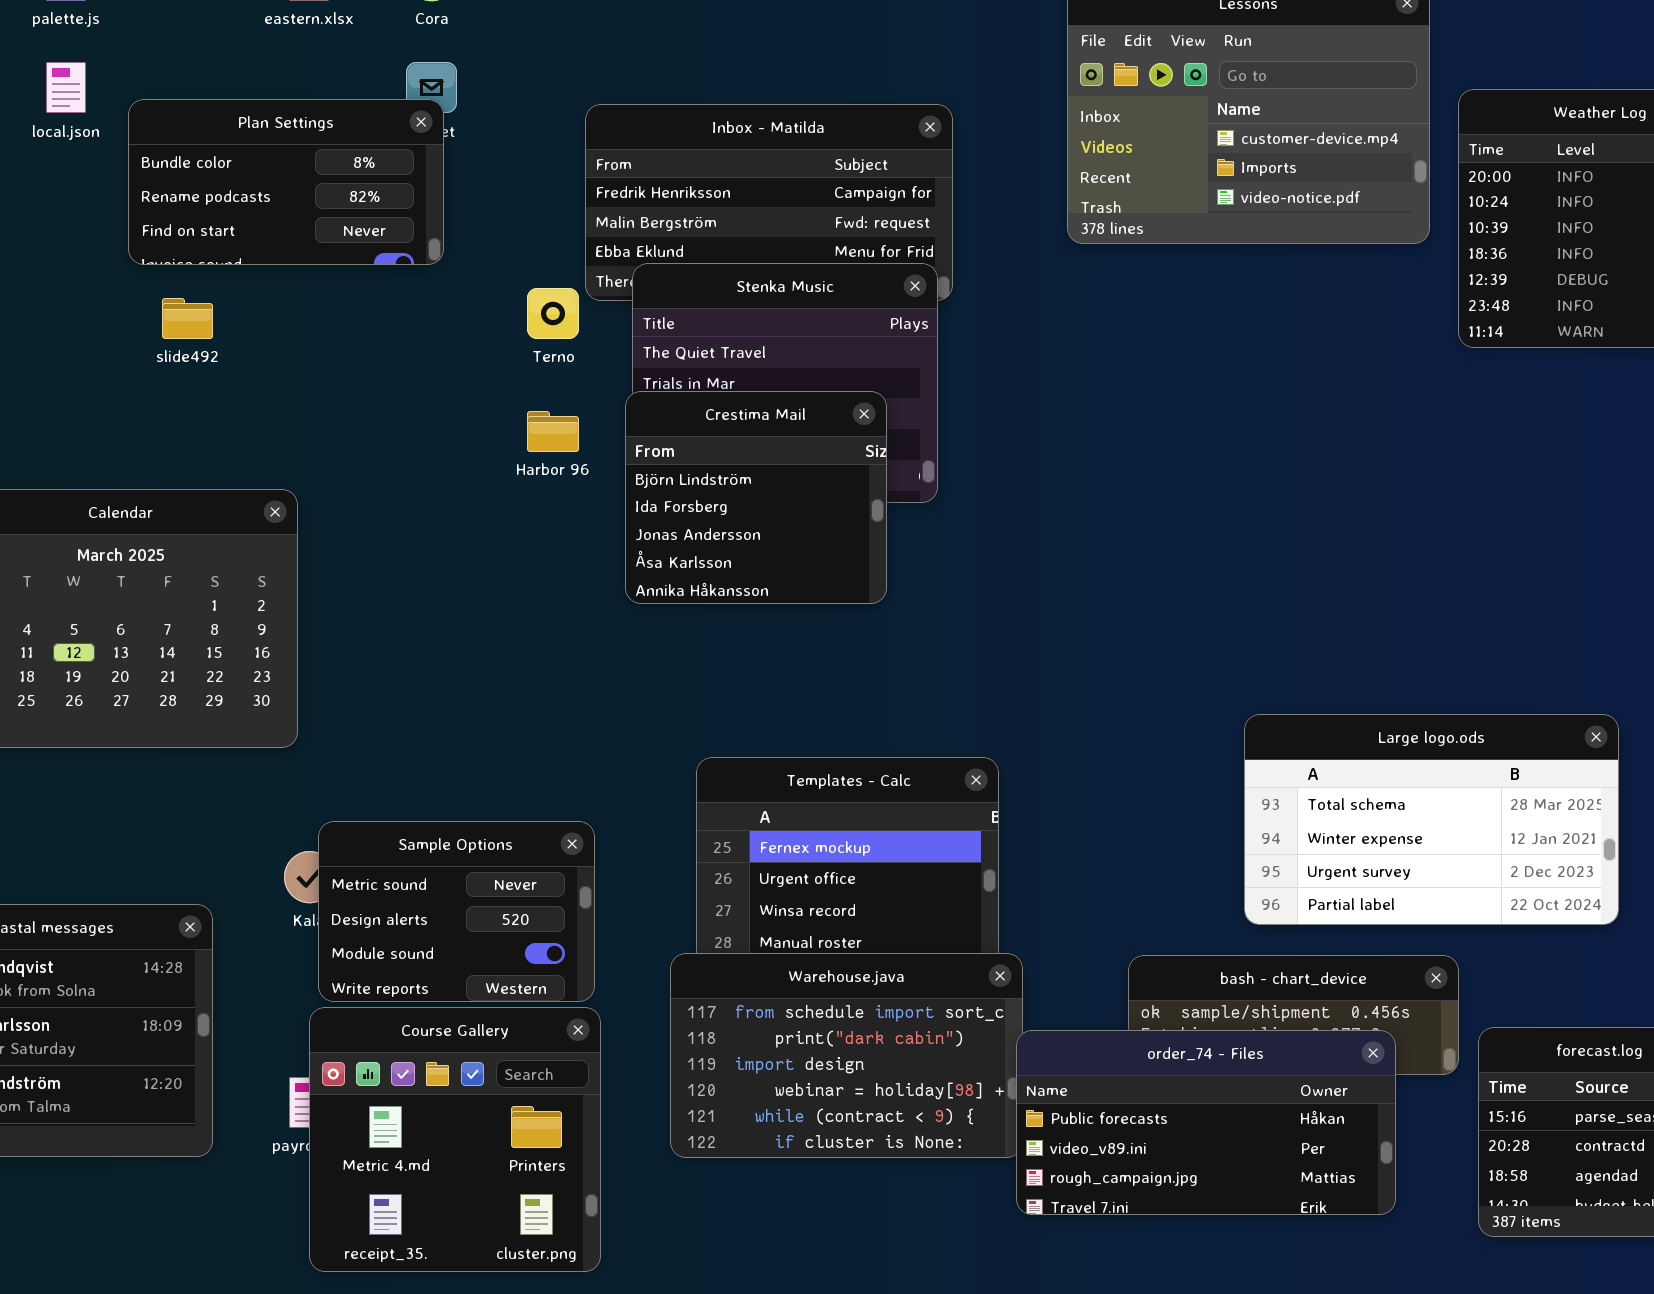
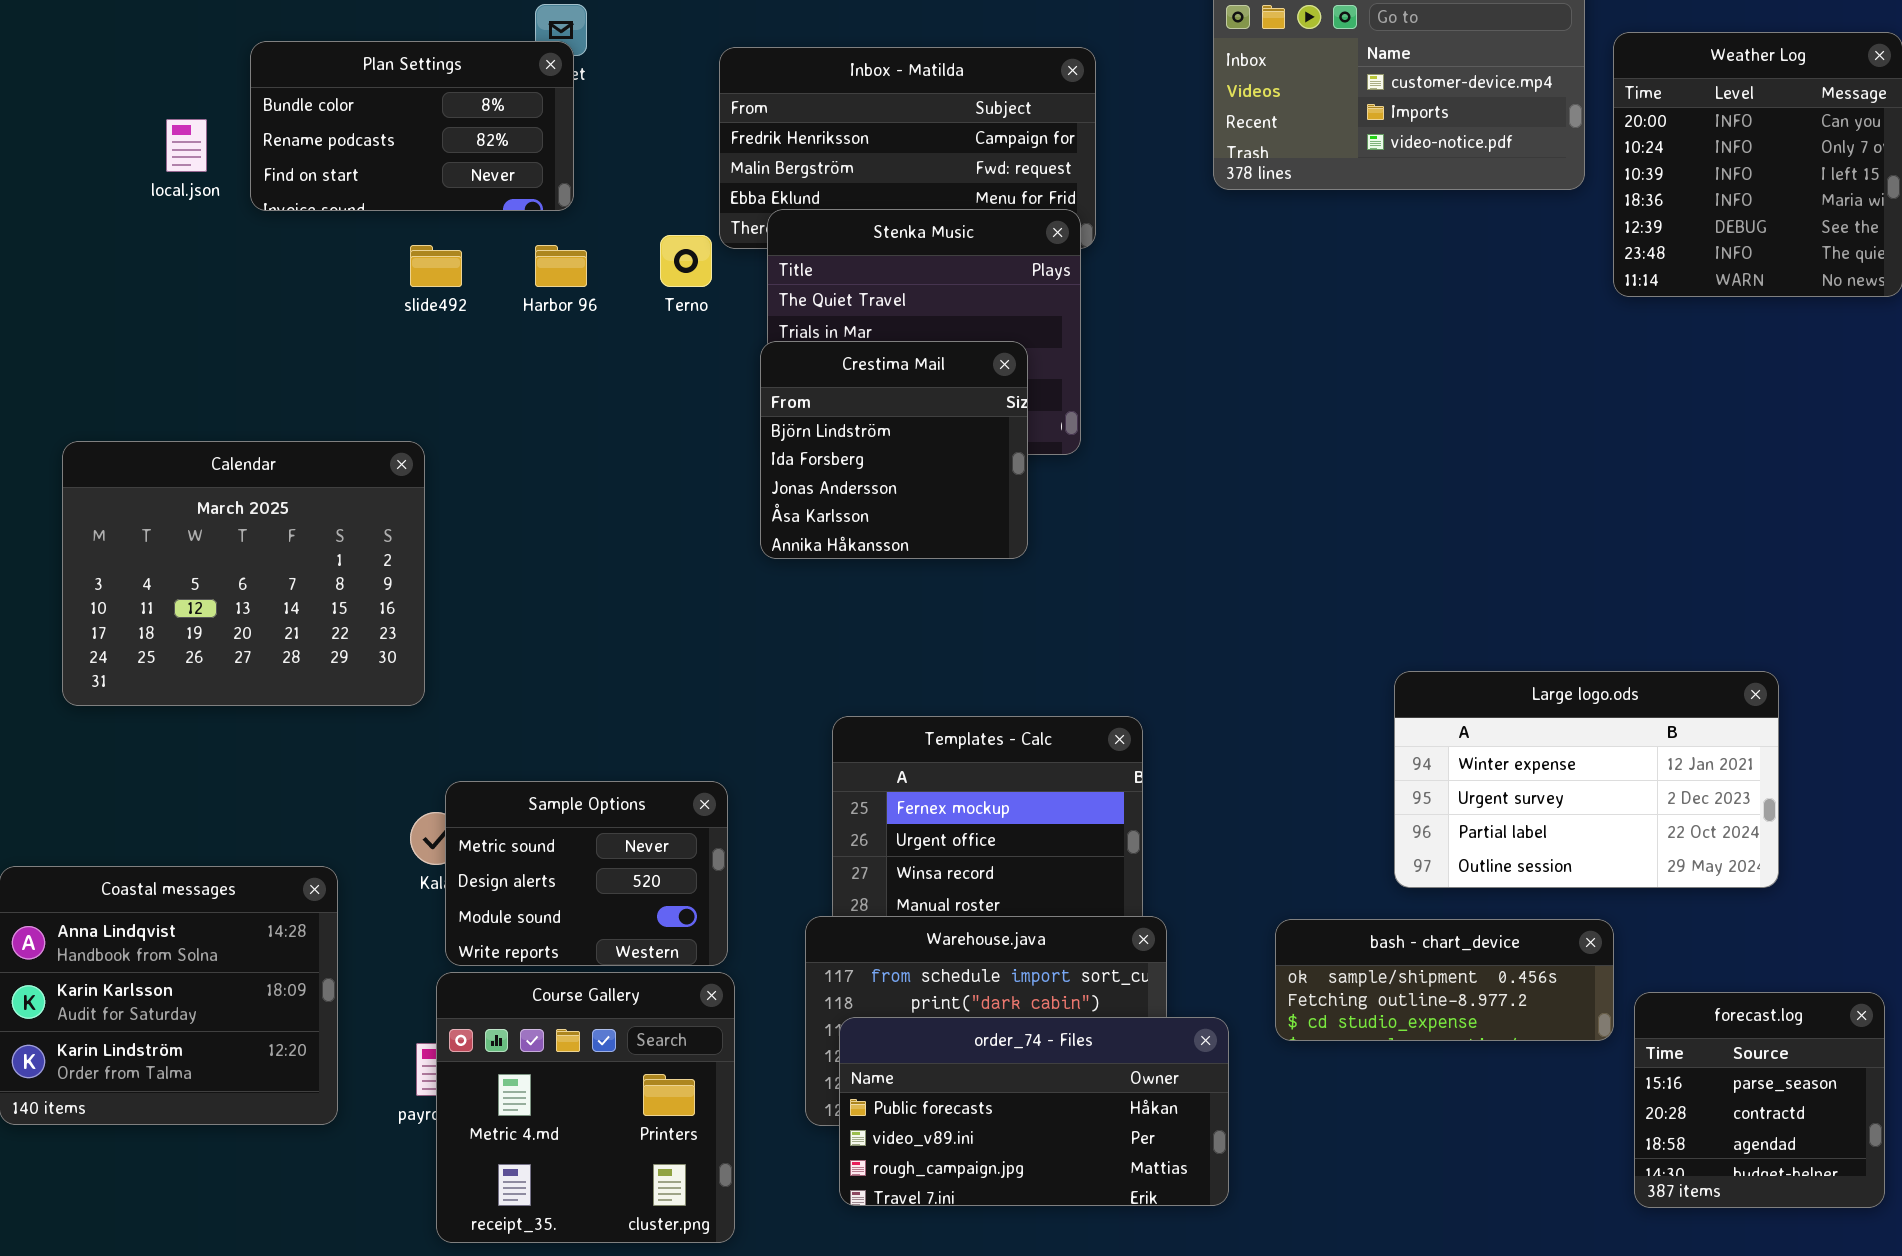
local.json: [46,62,86,113] -> [166,119,207,172], moved
slide492: [162,298,213,339] -> [410,245,462,287], moved
Harbor 96: [527,411,579,452] -> [535,245,587,287], moved
Large logo.ods: [1244,714,1619,925] -> [1394,671,1779,888], scrolled down 1 row
order_74 - Files: [1016,1030,1396,1215] -> [839,1017,1229,1206], moved

